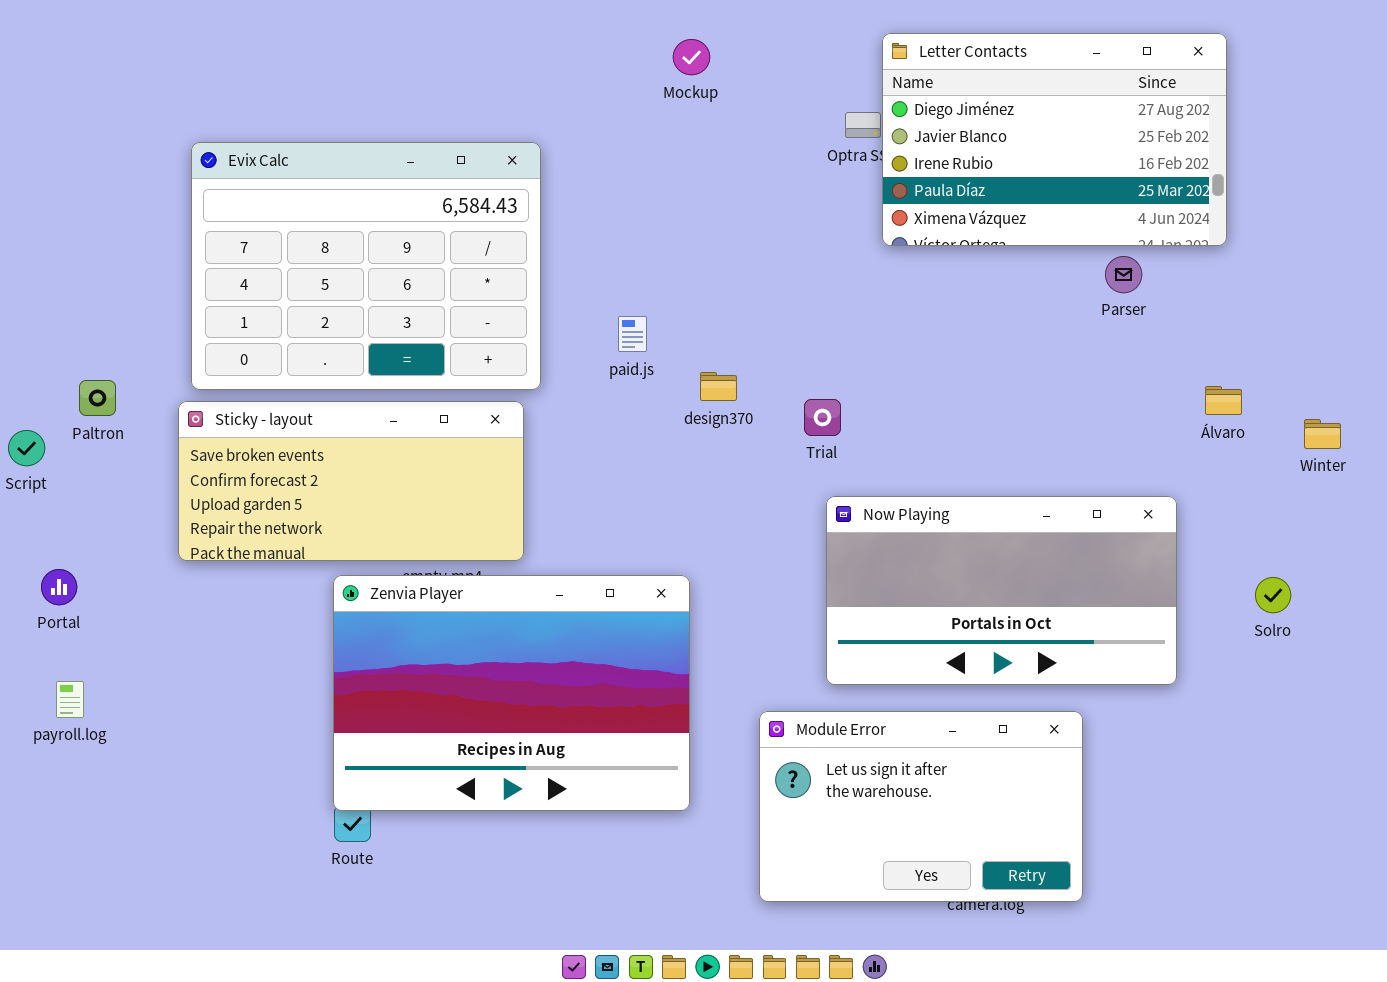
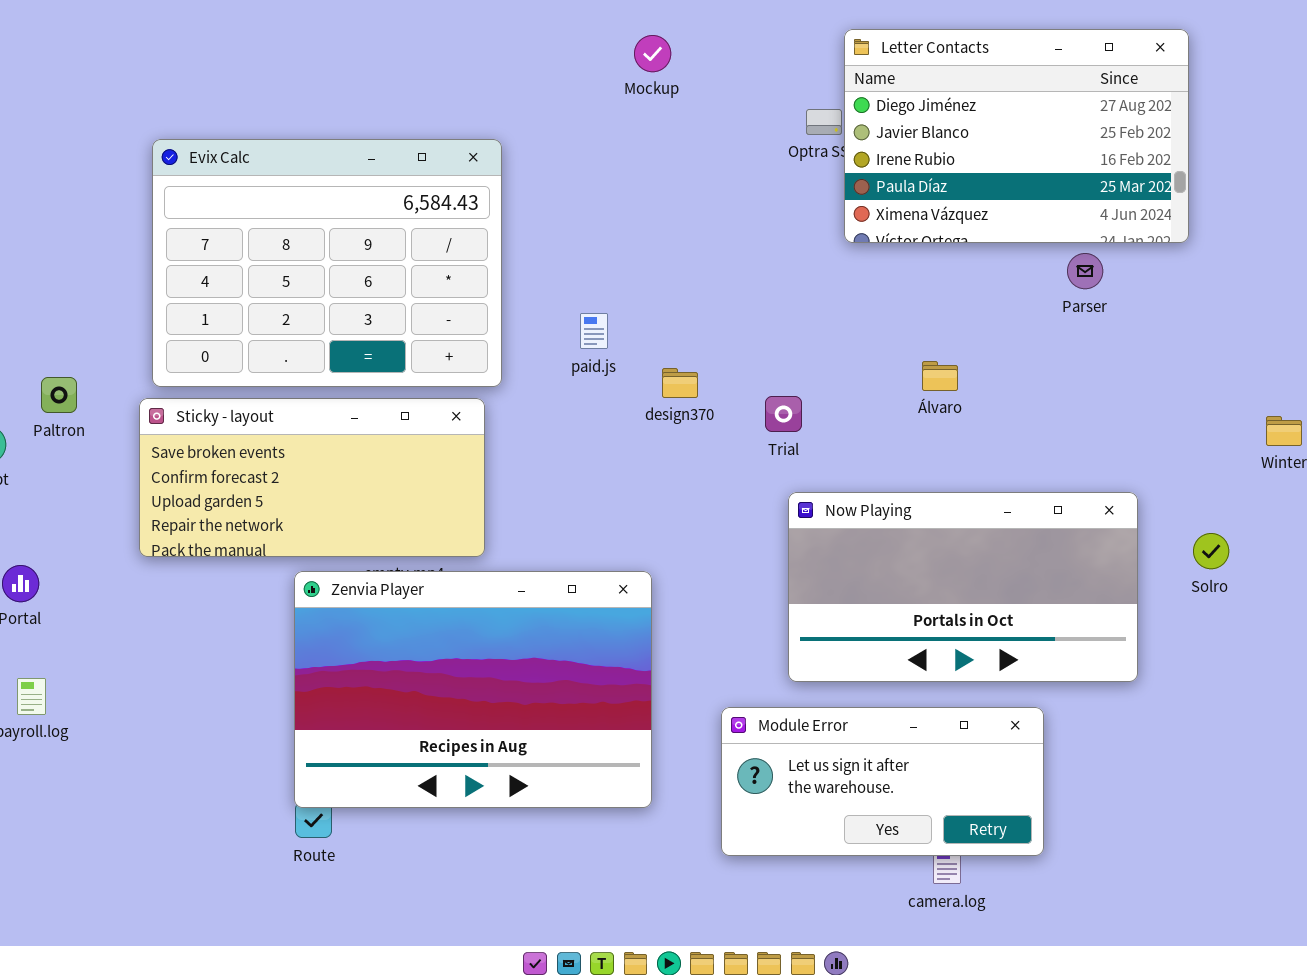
Álvaro: [1205,386,1242,415] -> [922,361,958,391], moved
Solro: [1255,577,1291,613] -> [1193,533,1229,569], moved
Module Error: [759,711,1083,902] -> [721,707,1044,856], resized

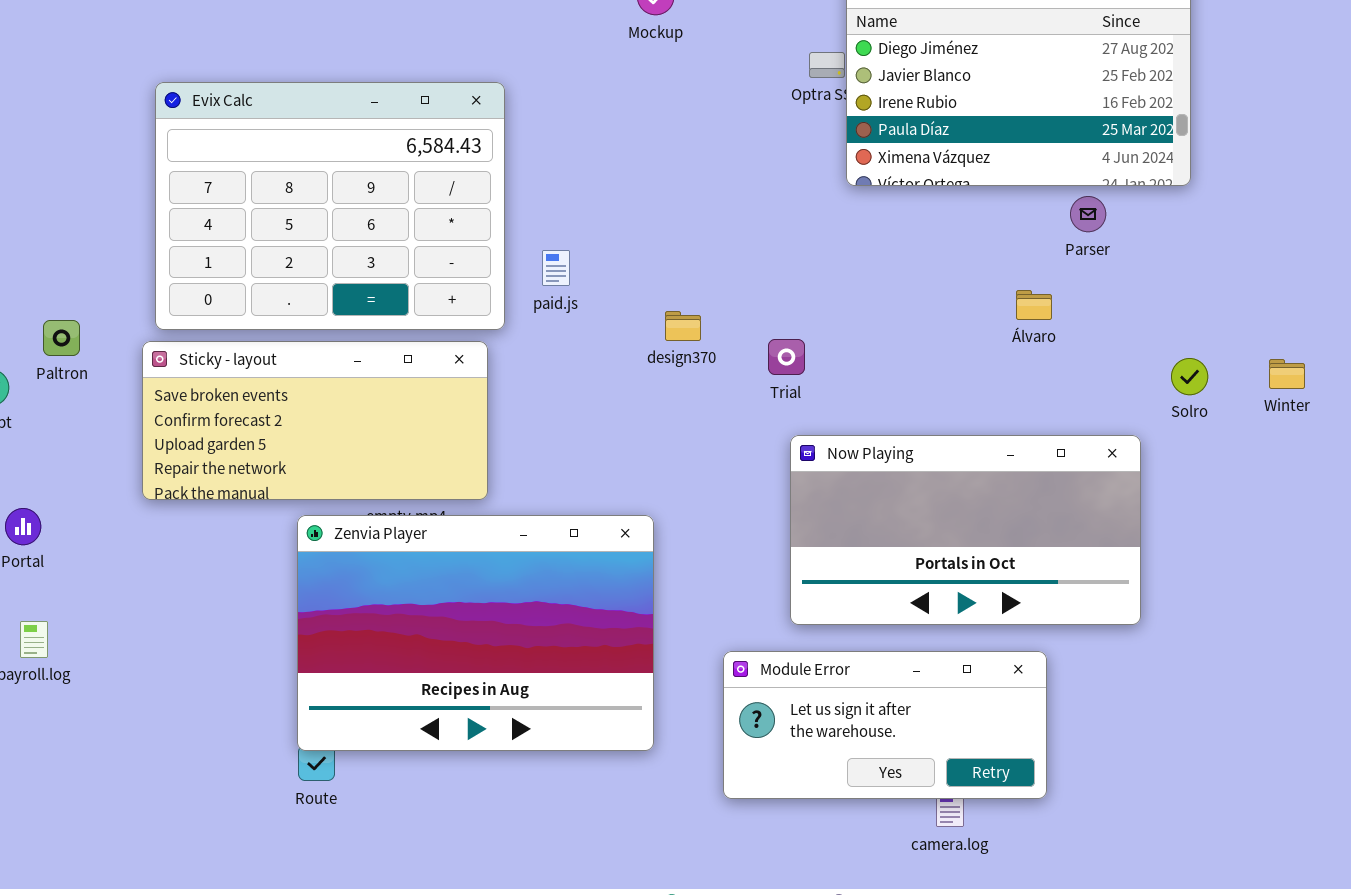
paid.js: [580,313,608,349] -> [542,250,570,286], moved
Álvaro: [922,361,958,391] -> [1016,290,1052,320], moved
Solro: [1193,533,1229,569] -> [1171,358,1208,395], moved

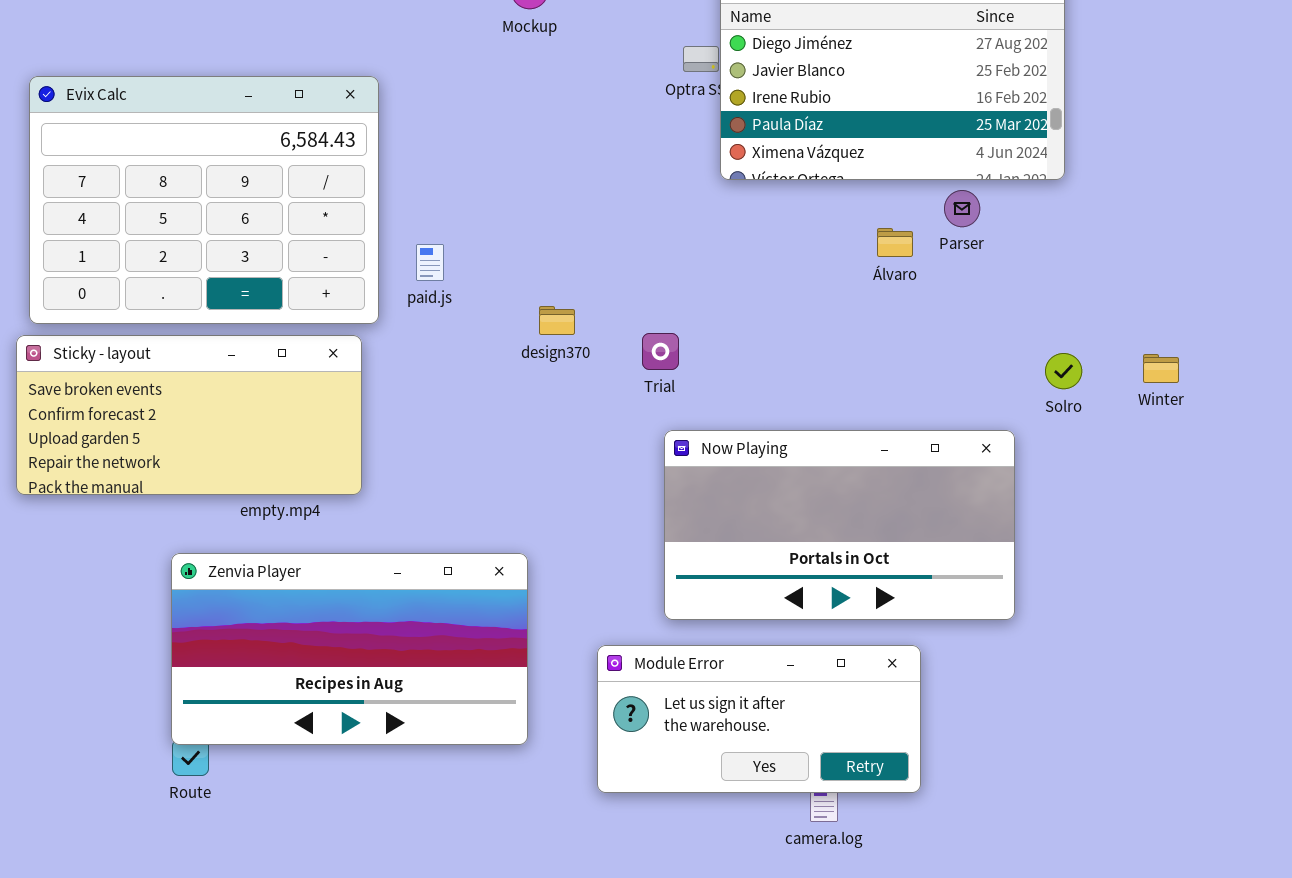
Álvaro: [1016,290,1052,320] -> [877,228,913,257], moved
Zenvia Player: [297,515,654,751] -> [171,553,528,745], resized

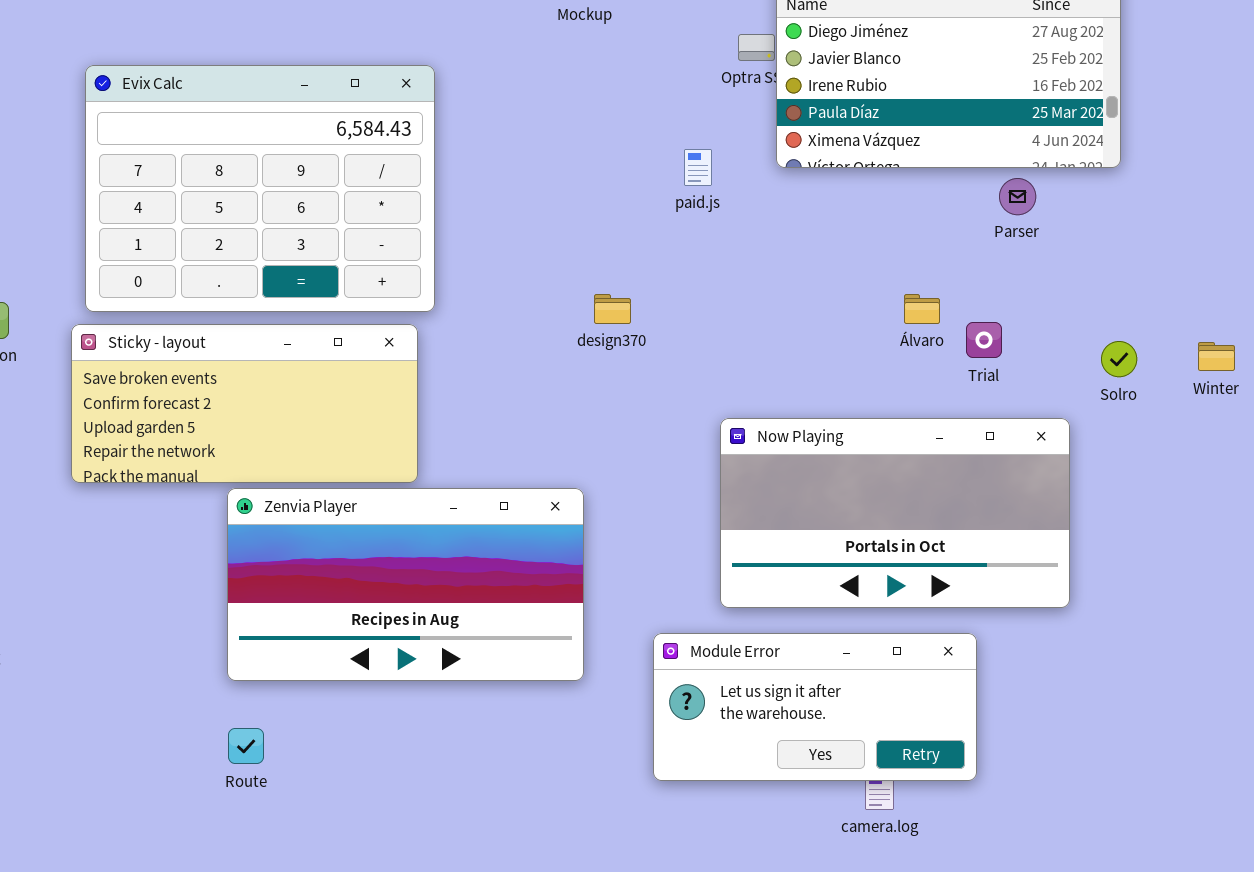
Álvaro: [877,228,913,257] -> [904,294,940,324], moved
paid.js: [416,244,444,281] -> [684,149,712,186], moved
Trial: [642,333,679,370] -> [966,322,1002,358], moved
Zenvia Player: [171,553,528,745] -> [227,488,584,681], moved

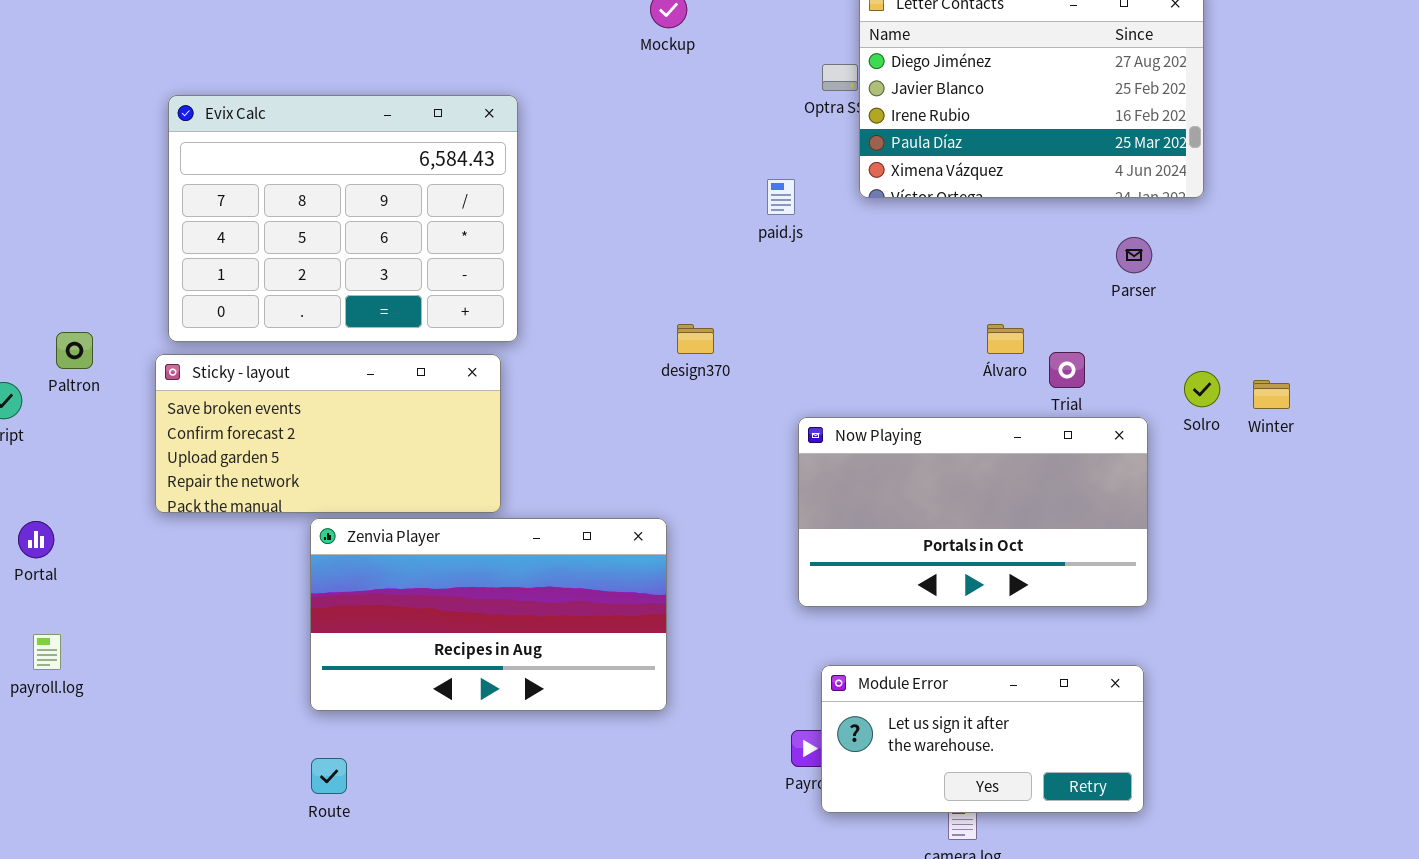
Parser: [999,178,1036,215] -> [1116,237,1152,273], moved
Winter: [1198,342,1235,371] -> [1253,380,1290,409], moved
Now Playing: [720,418,1070,608] -> [798,417,1148,607], moved
Module Error: [653,633,977,781] -> [821,665,1144,813], moved

